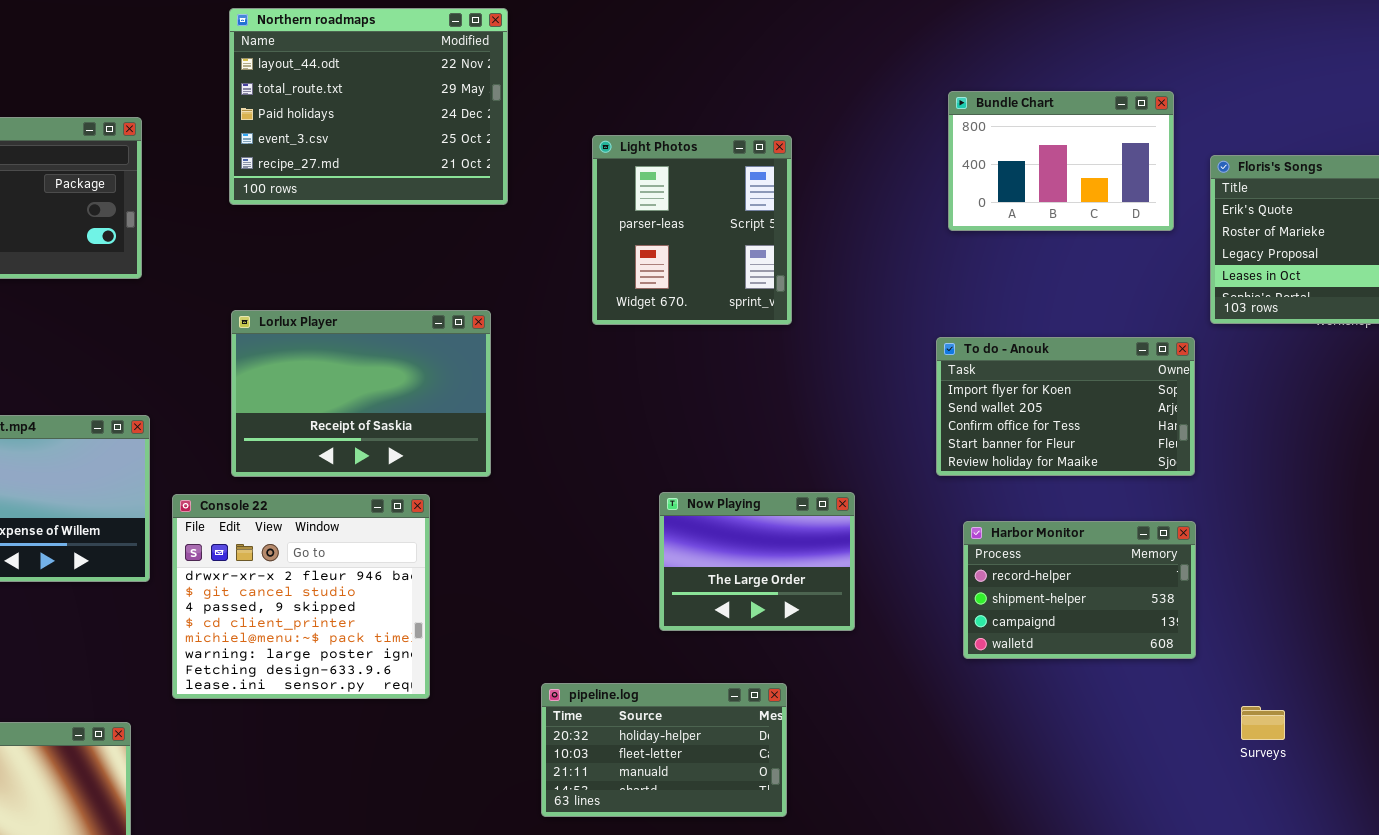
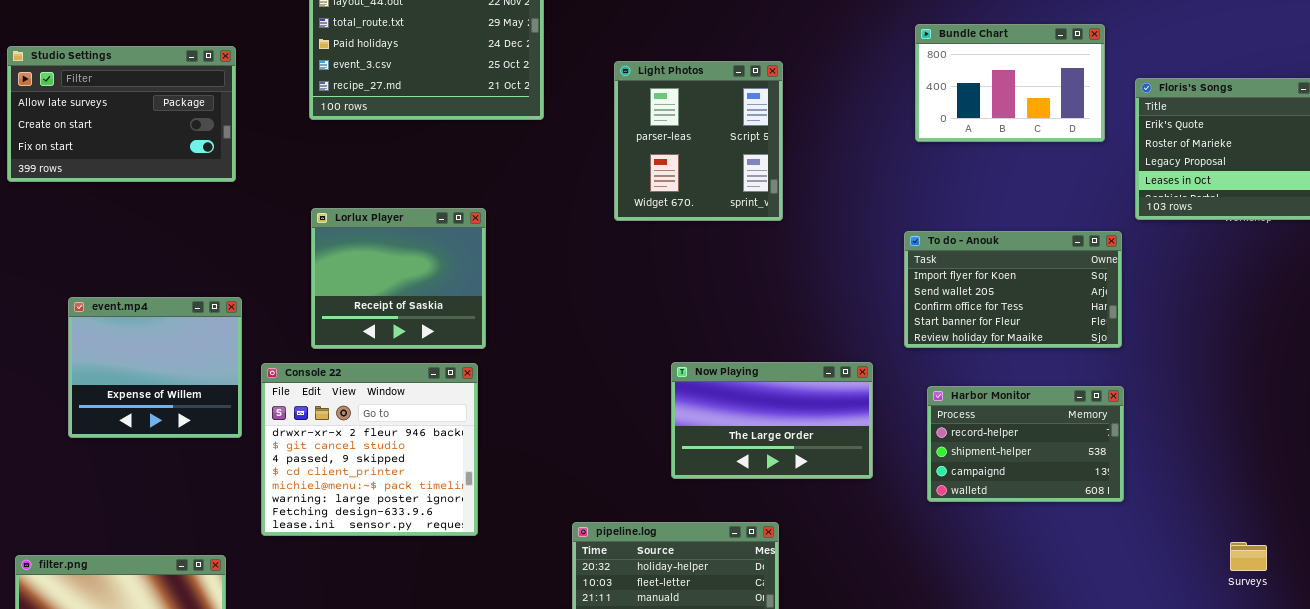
Lorlux Player: [231,310,491,477] -> [311,208,486,349], resized
Now Playing: [659,492,855,631] -> [671,362,873,479], resized
Surveys: [1241,706,1285,740] -> [1230,542,1267,571], moved

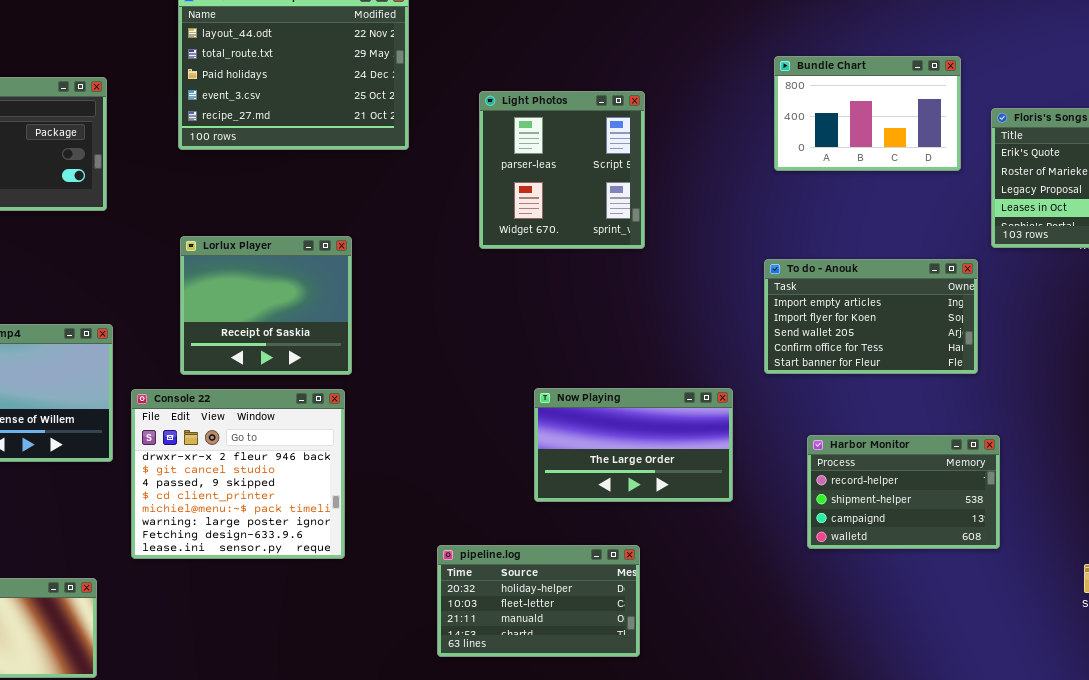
To do - Anouk: [904,231,1122,348] -> [764,259,978,374], scrolled up 1 row
Harbor Monitor: [927,386,1124,502] -> [807,435,1000,549], moved

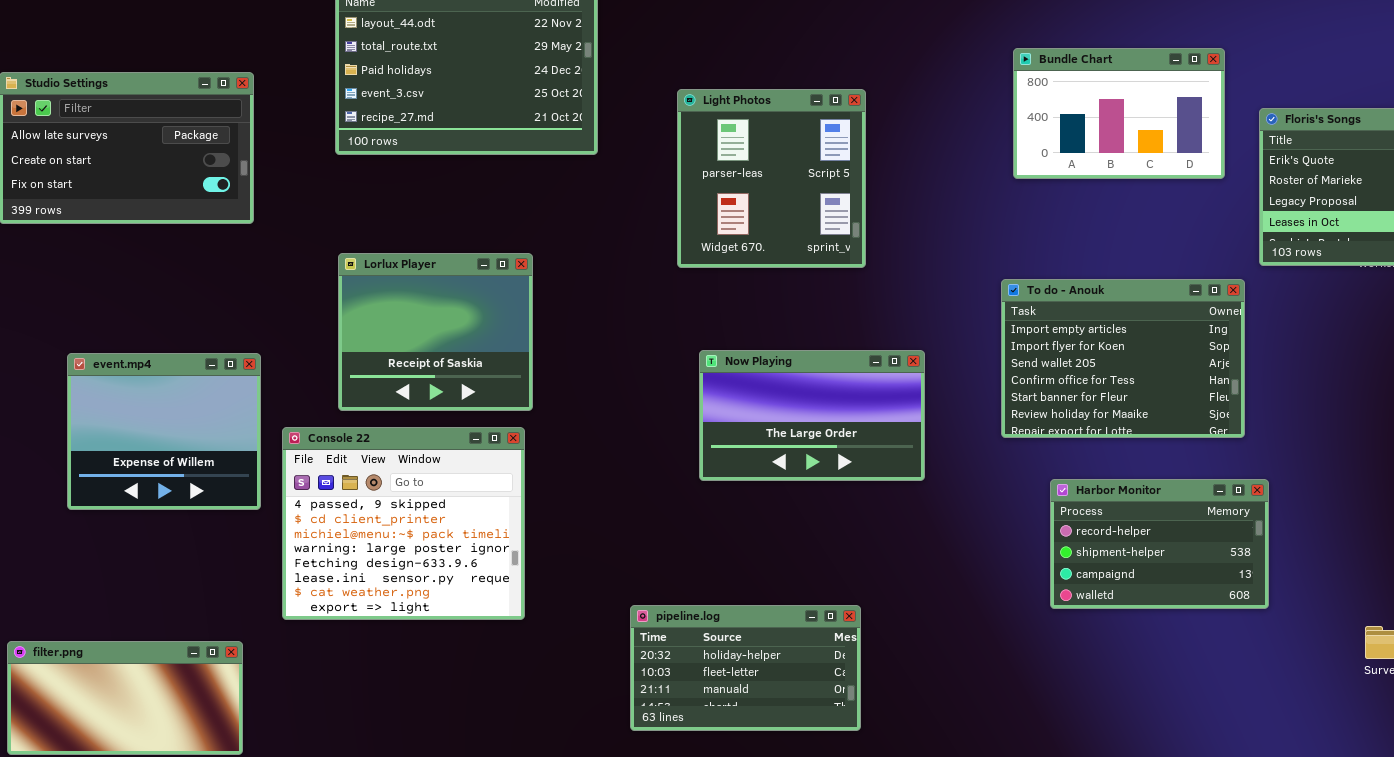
To do - Anouk: [764,259,978,374] -> [1001,279,1245,438], resized
Now Playing: [534,388,733,502] -> [699,350,925,481], moved
Console 22: [131,389,345,559] -> [282,427,525,620], scrolled down 2 rows

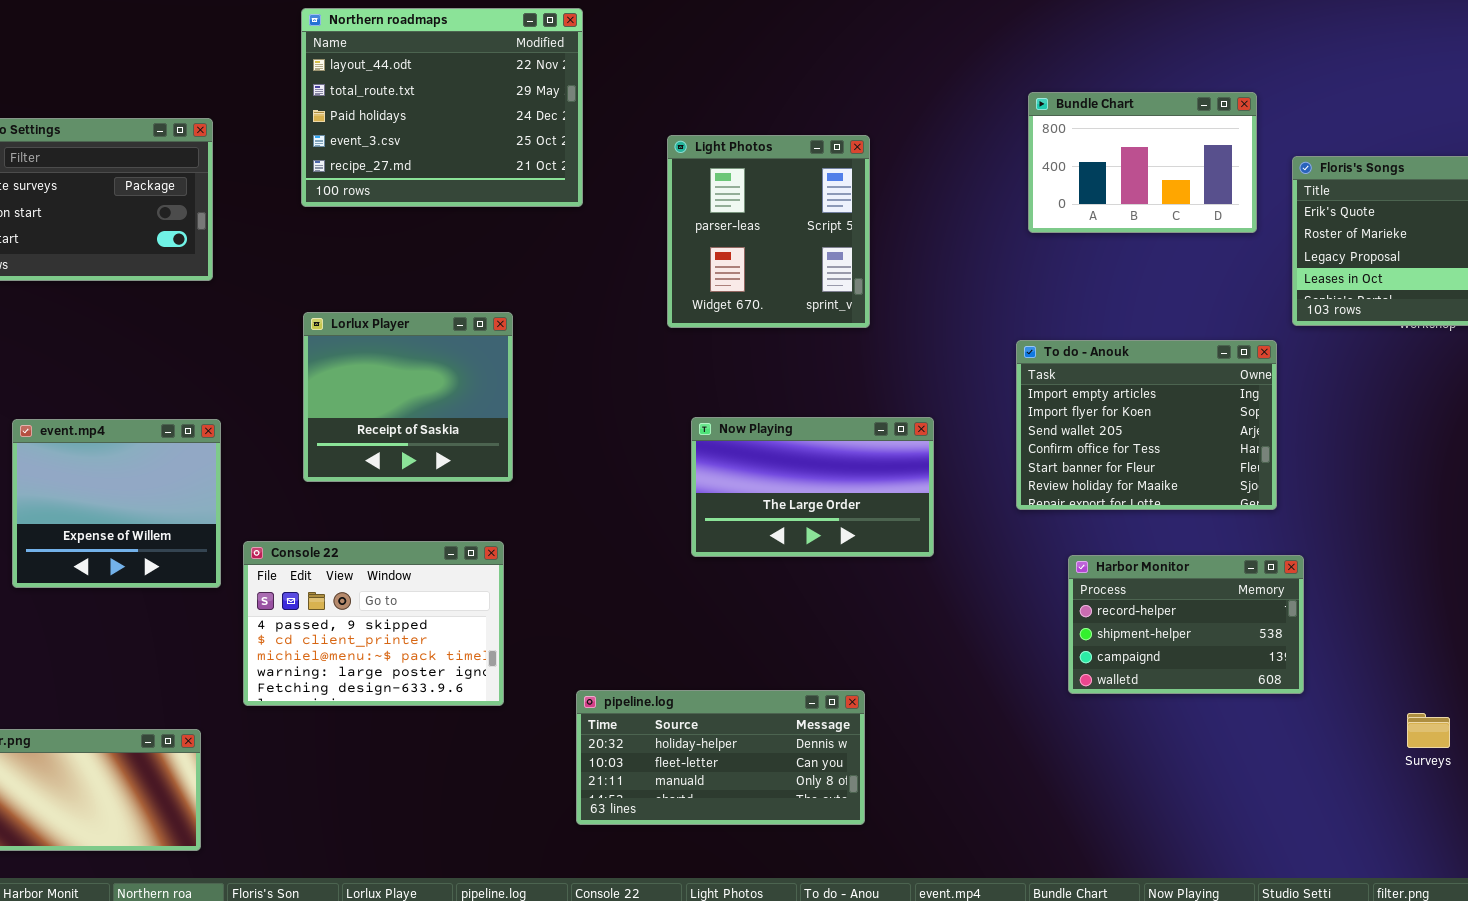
Console 22: [282,427,525,620] -> [243,541,504,706], resized
pipeline.log: [630,605,861,731] -> [576,690,865,825], resized

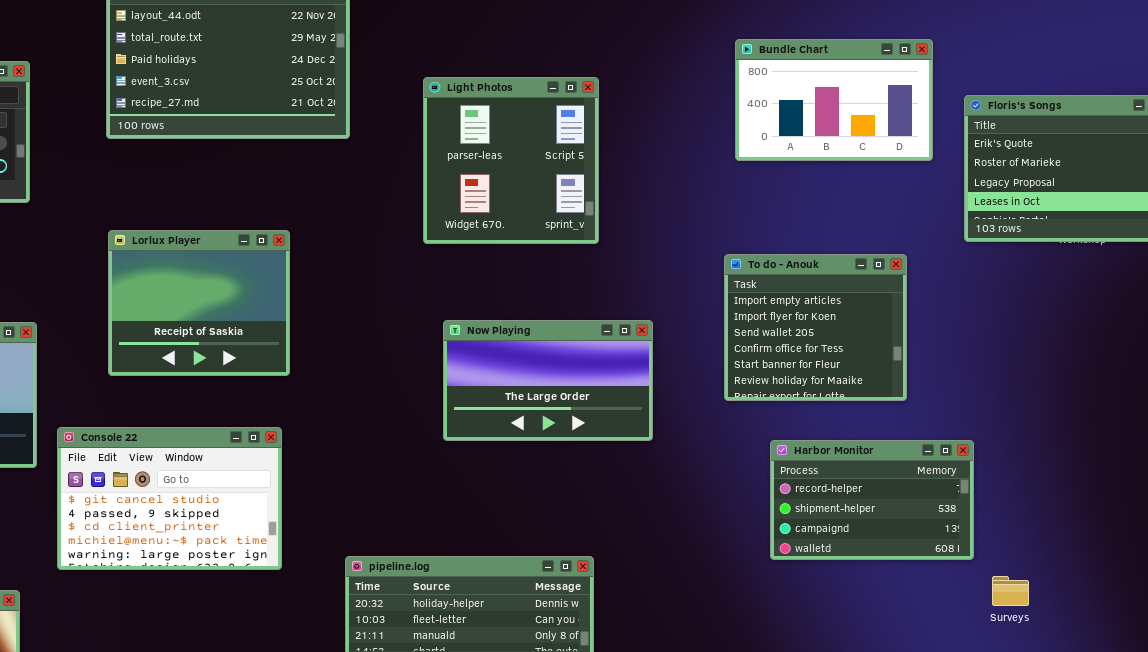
To do - Anouk: [1016,340,1277,510] -> [724,254,907,401], resized
Console 22: [243,541,504,706] -> [57,427,282,570], scrolled up 1 row
Surveys: [1407,713,1450,748] -> [992,576,1029,606], moved

